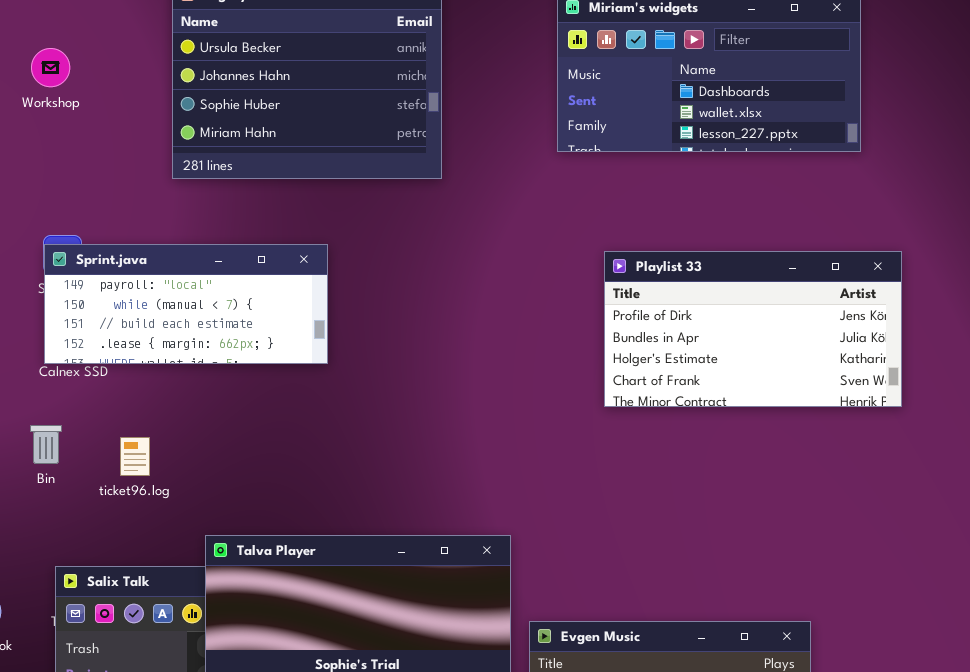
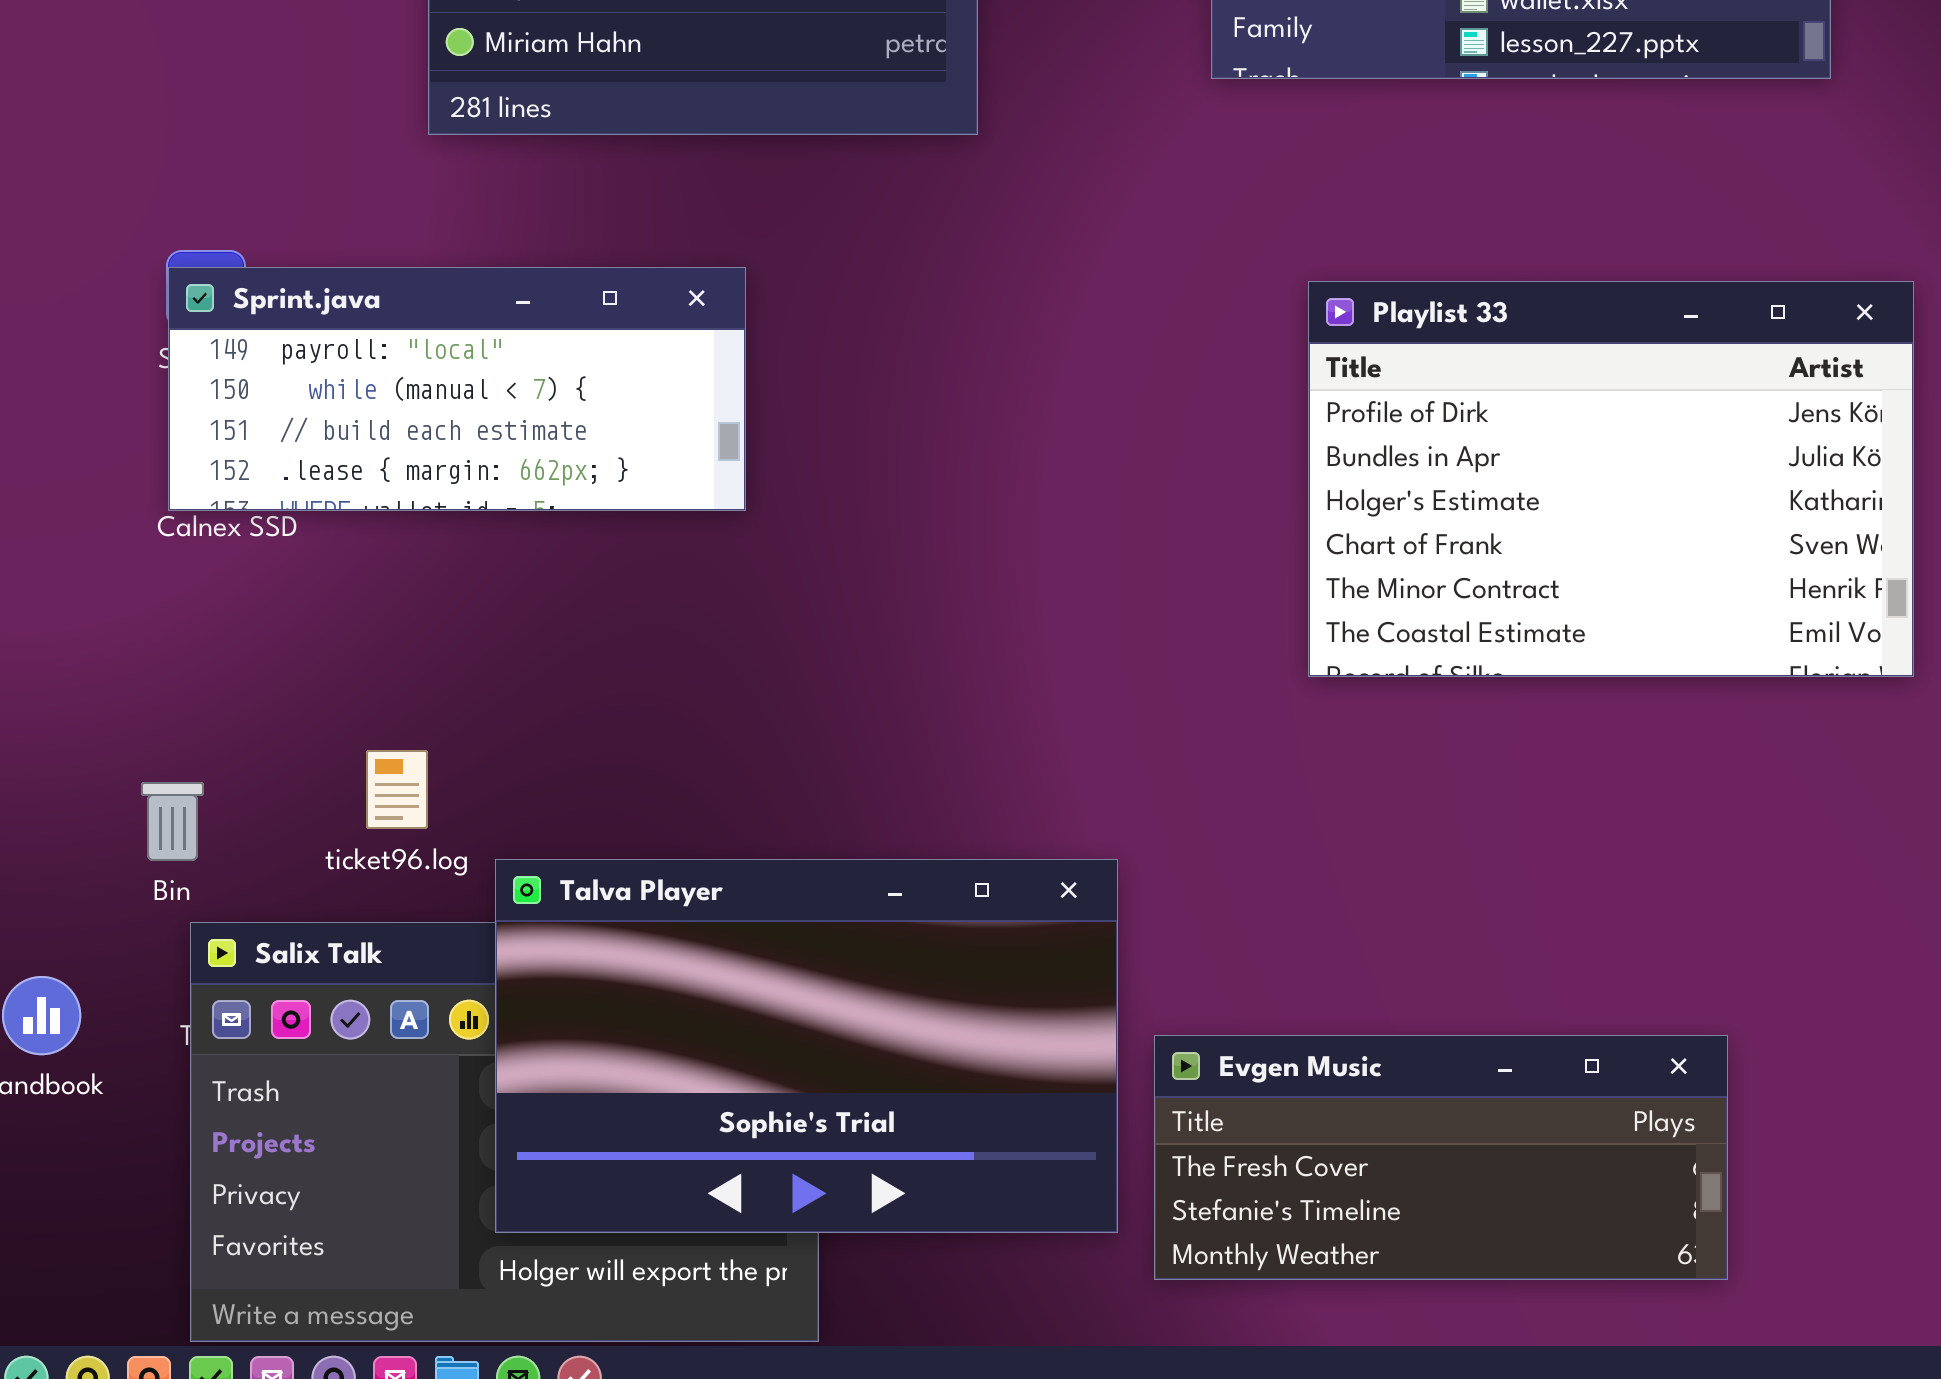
Playlist 33: [604,251,902,407] -> [1308,281,1914,677], resized
Bin: [30,425,62,464] -> [141,782,204,861], moved
ticket96.log: [120,437,150,476] -> [366,750,428,829], moved

